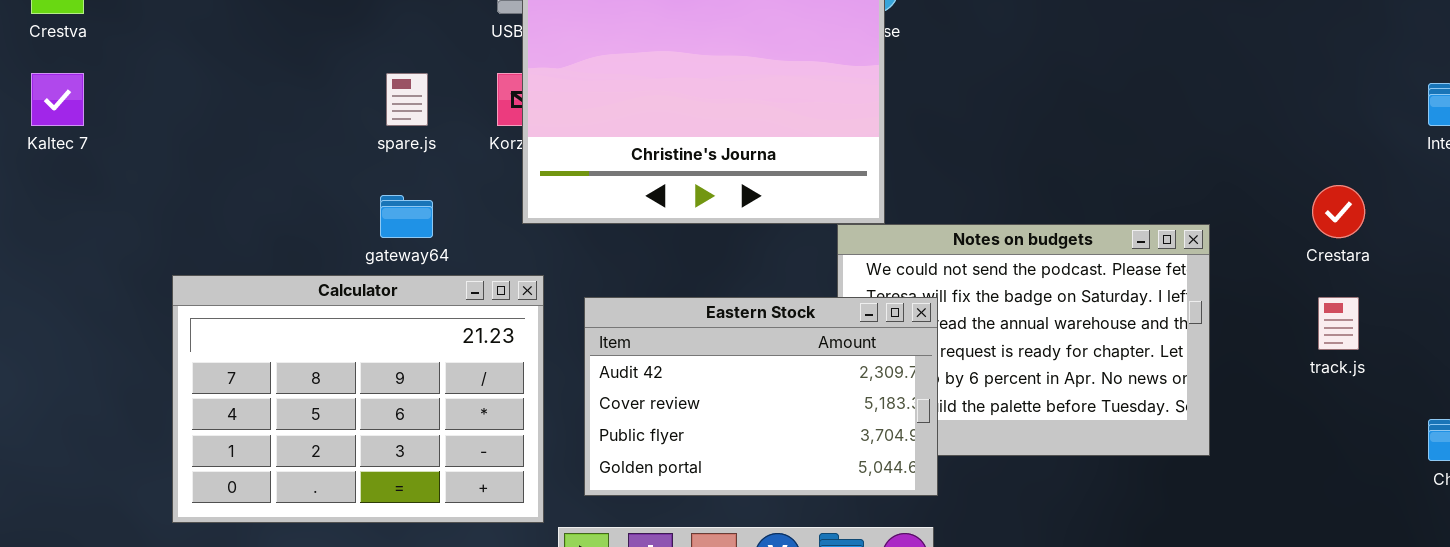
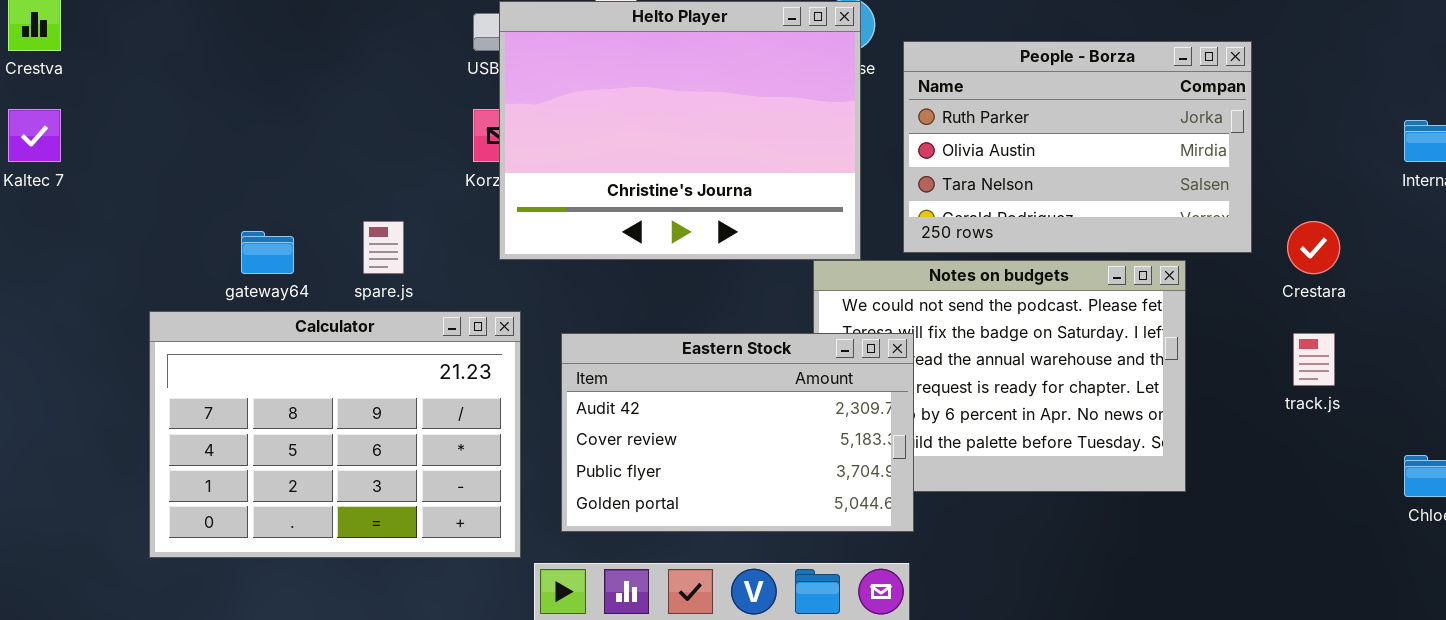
People - Borza: none -> [903,41,1252,253], opened
spare.js: [386,73,428,126] -> [363,221,404,274], moved
gateway64: [380,195,433,238] -> [241,231,294,274], moved

